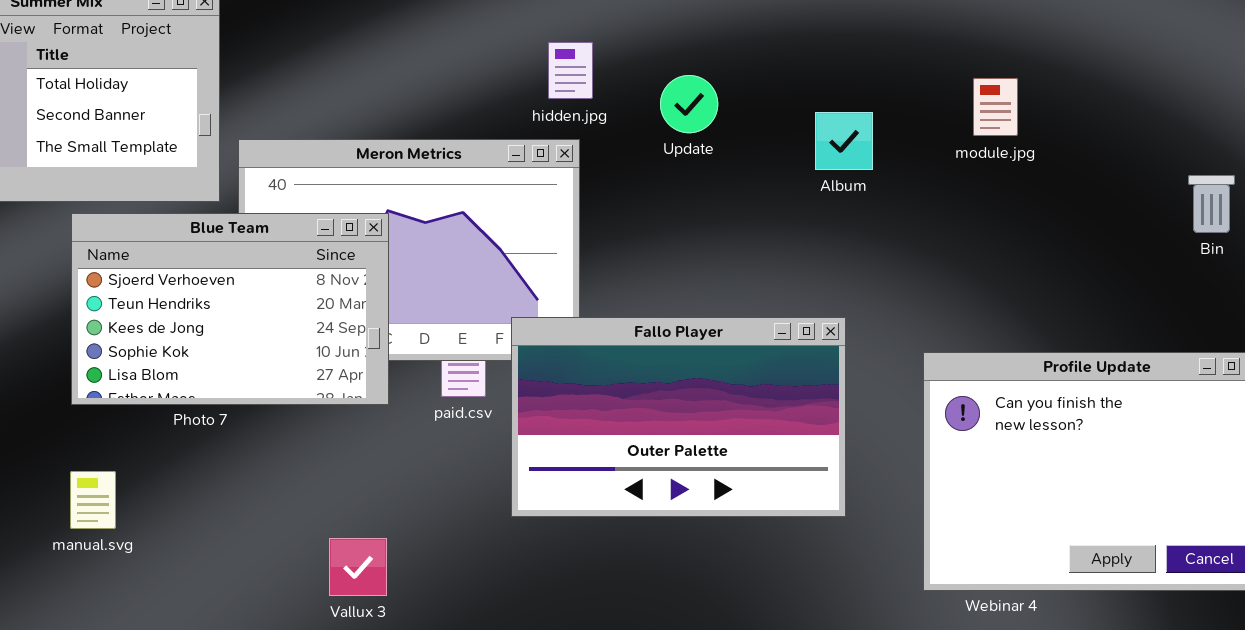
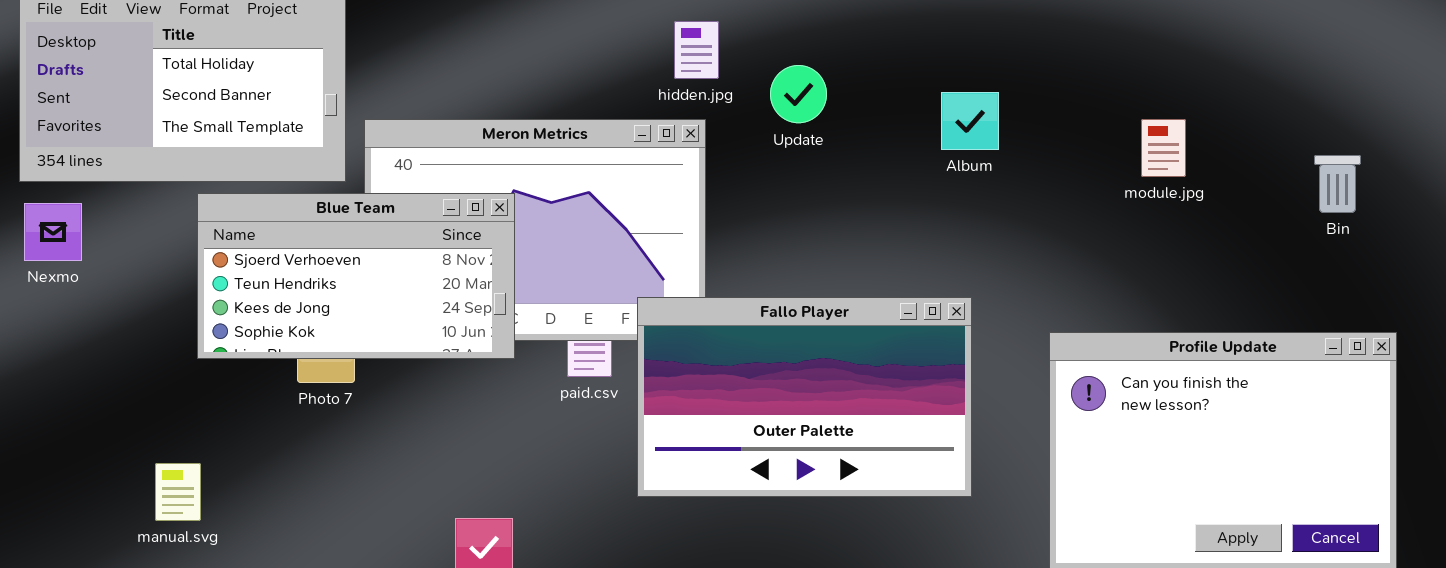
Update: [660,75,718,133] -> [770,65,827,123], moved
module.jpg: [973,78,1018,136] -> [1141,119,1186,177], moved
Blue Team: [71,213,389,405] -> [197,193,515,359], resized
manual.svg: [70,471,116,529] -> [155,463,201,521], moved

